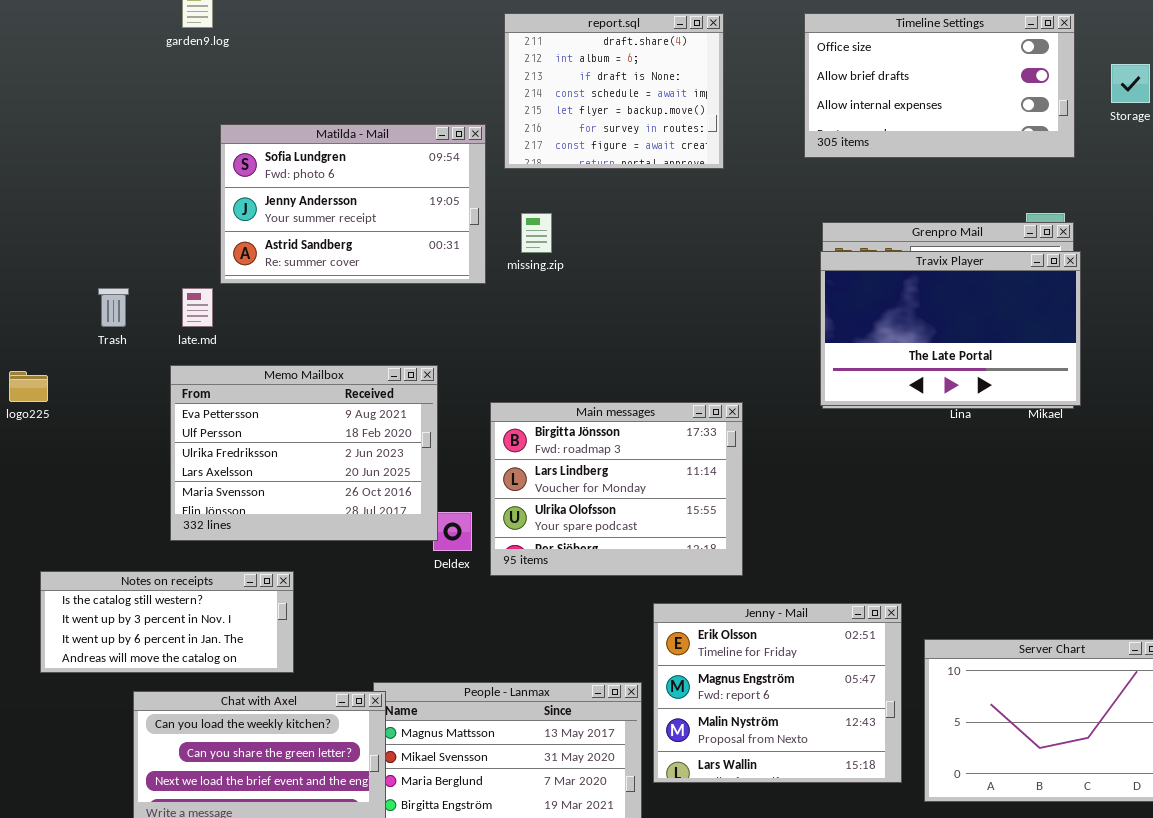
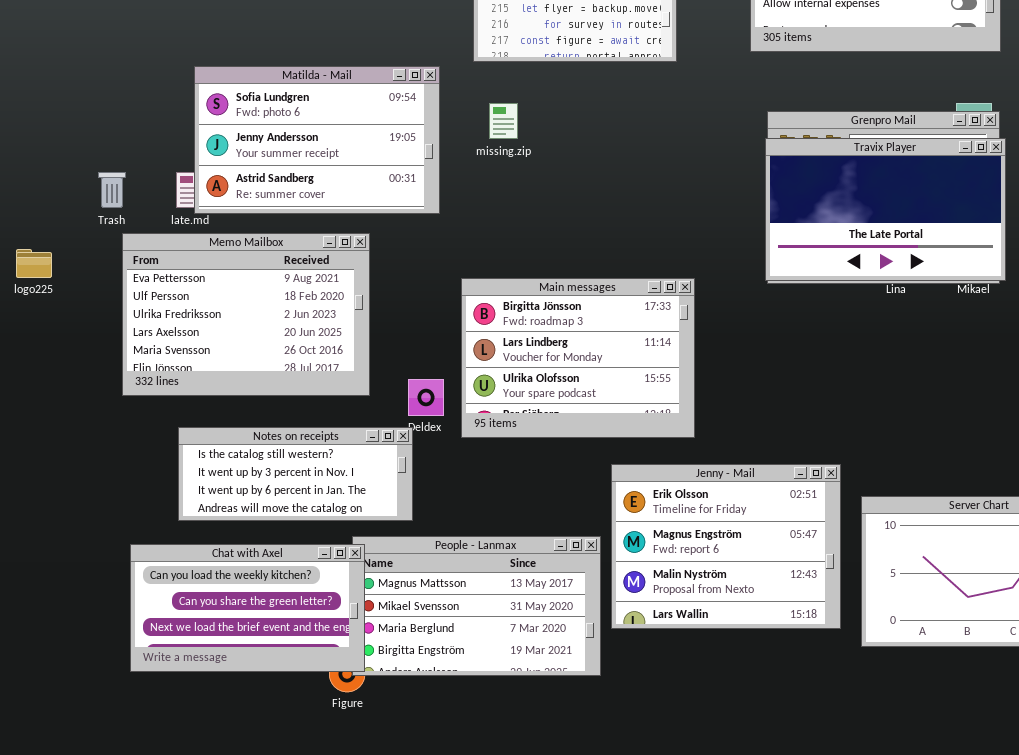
Matilda - Mail: [220,124,486,284] -> [194,66,440,214], moved
Memo Mailbox: [170,365,438,541] -> [122,233,370,396], moved
Notes on receipts: [40,571,294,673] -> [178,427,413,521], moved

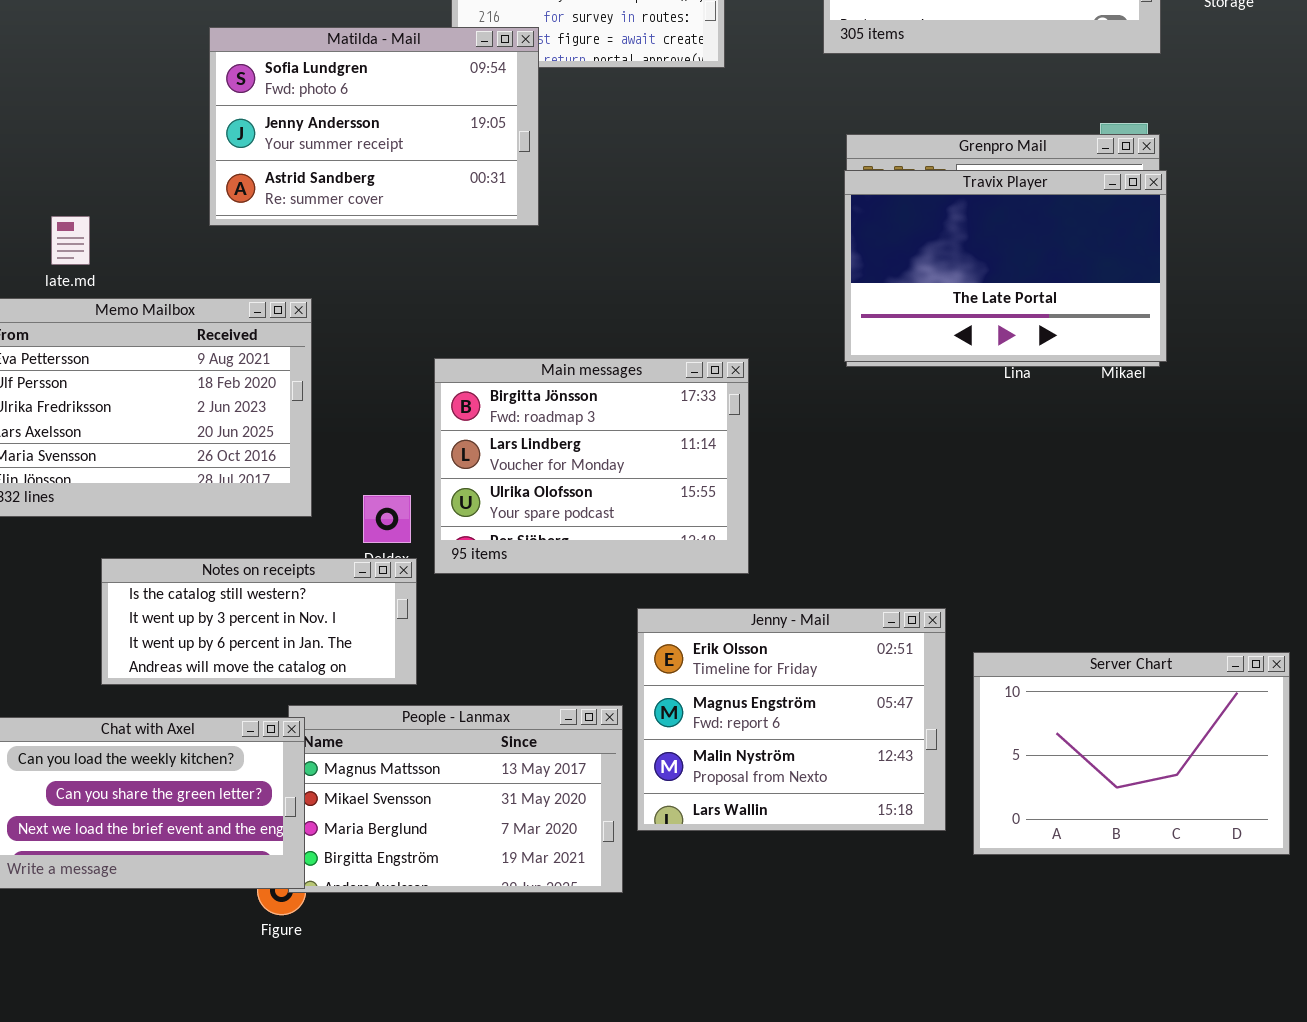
Matilda - Mail: [194,66,440,214] -> [209,27,539,226], moved
Notes on receipts: [178,427,413,521] -> [101,558,417,685], moved

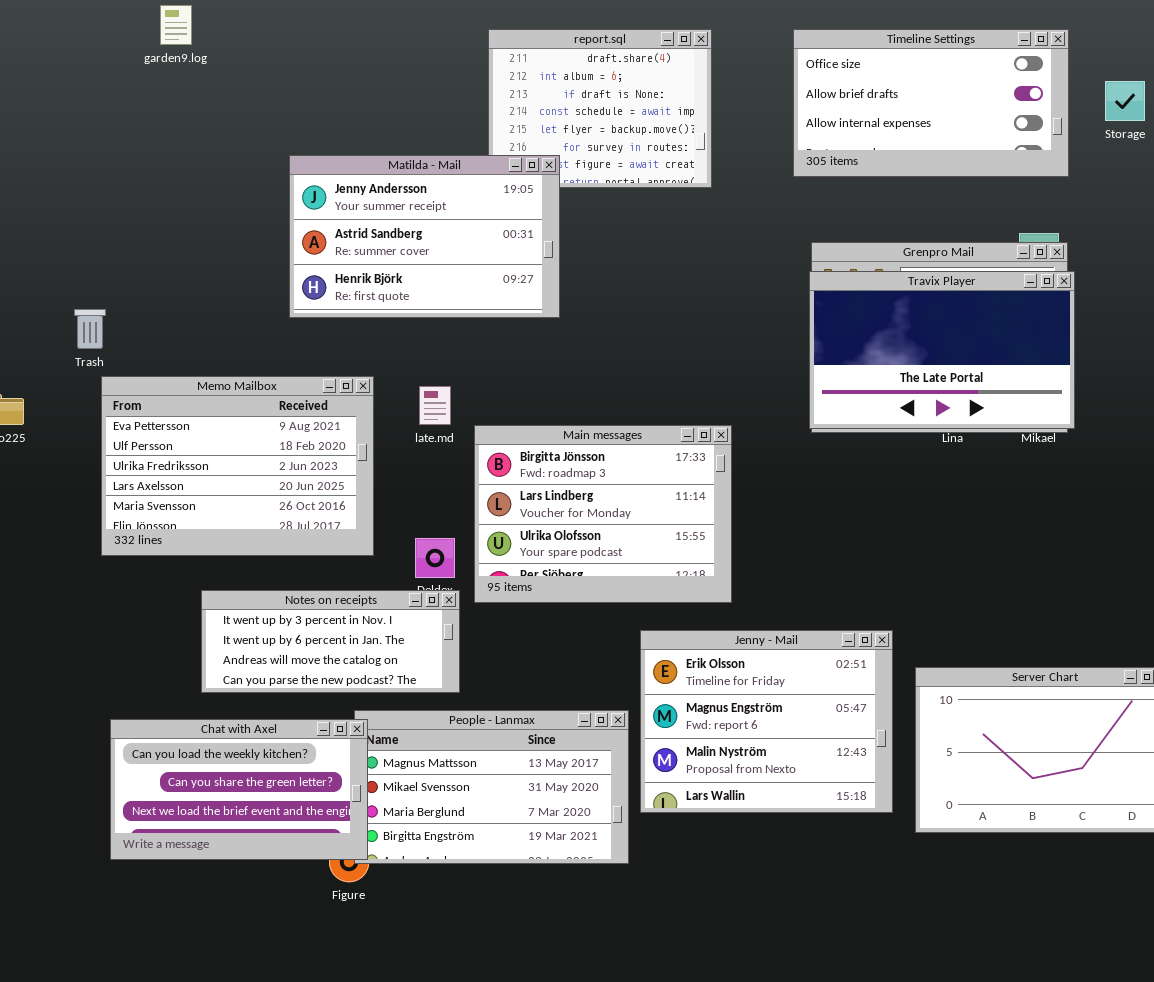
Matilda - Mail: [209,27,539,226] -> [289,155,560,318], scrolled down 1 row
late.md: [51,216,90,265] -> [419,386,451,425], moved
Notes on receipts: [101,558,417,685] -> [201,590,460,693], scrolled down 1 row

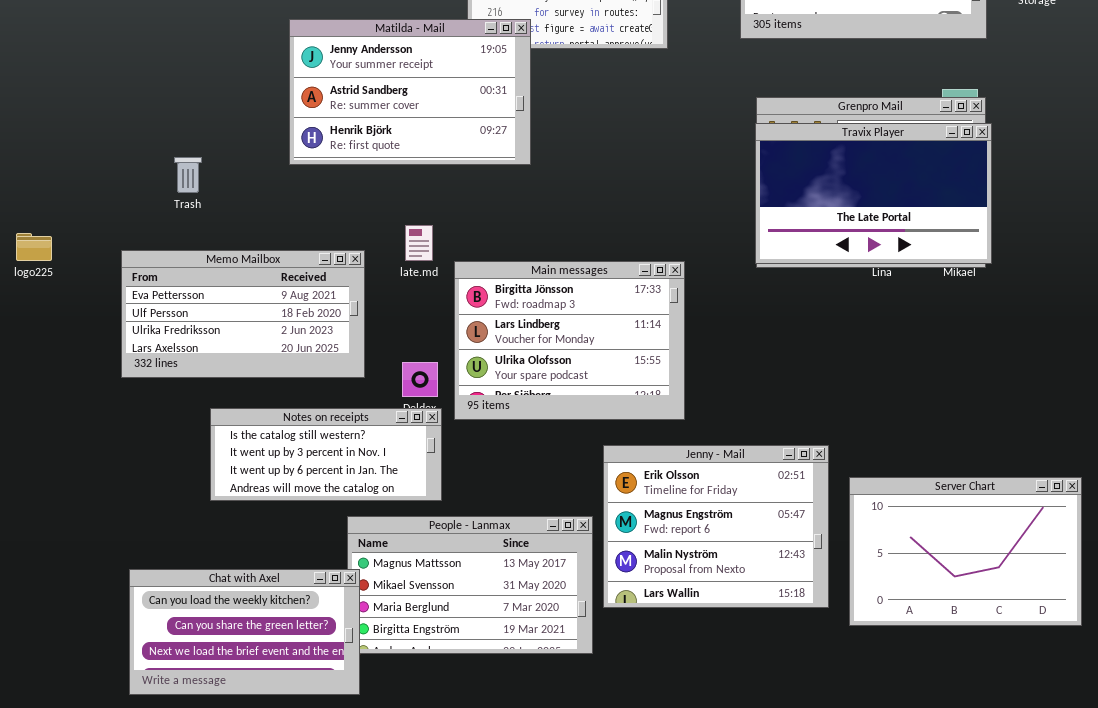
Trash: [74,309,106,349] -> [174,157,202,193], moved
Memo Mailbox: [101,376,374,556] -> [121,250,365,378], resized
Notes on receipts: [201,590,460,693] -> [210,408,442,501], scrolled up 1 row
Chat with Axel: [110,719,368,860] -> [129,569,360,695], moved

